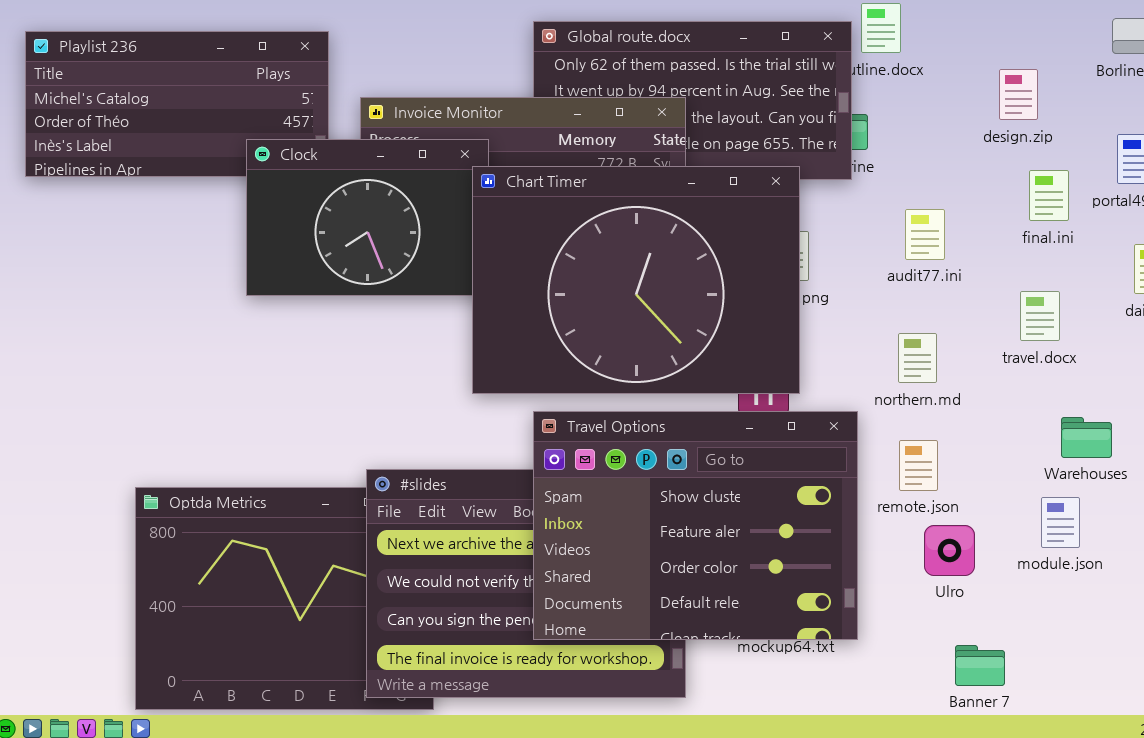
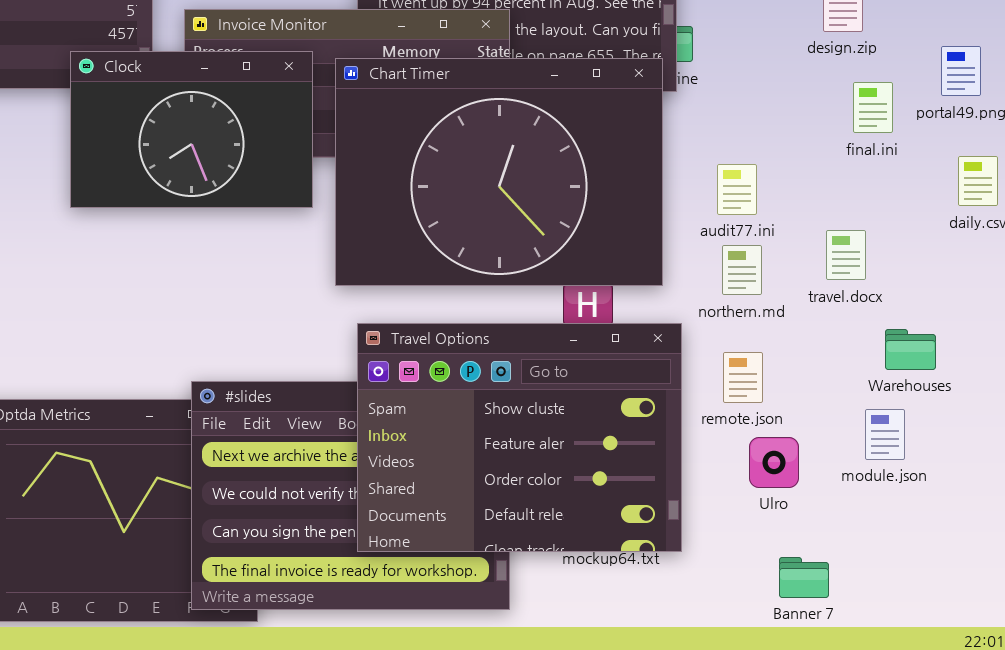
Chart Timer: [472,166,800,394] -> [335,58,663,286], moved
audit77.ini: [905,209,945,260] -> [717,164,757,215], moved
travel.docx: [1020,291,1060,341] -> [826,230,866,280], moved

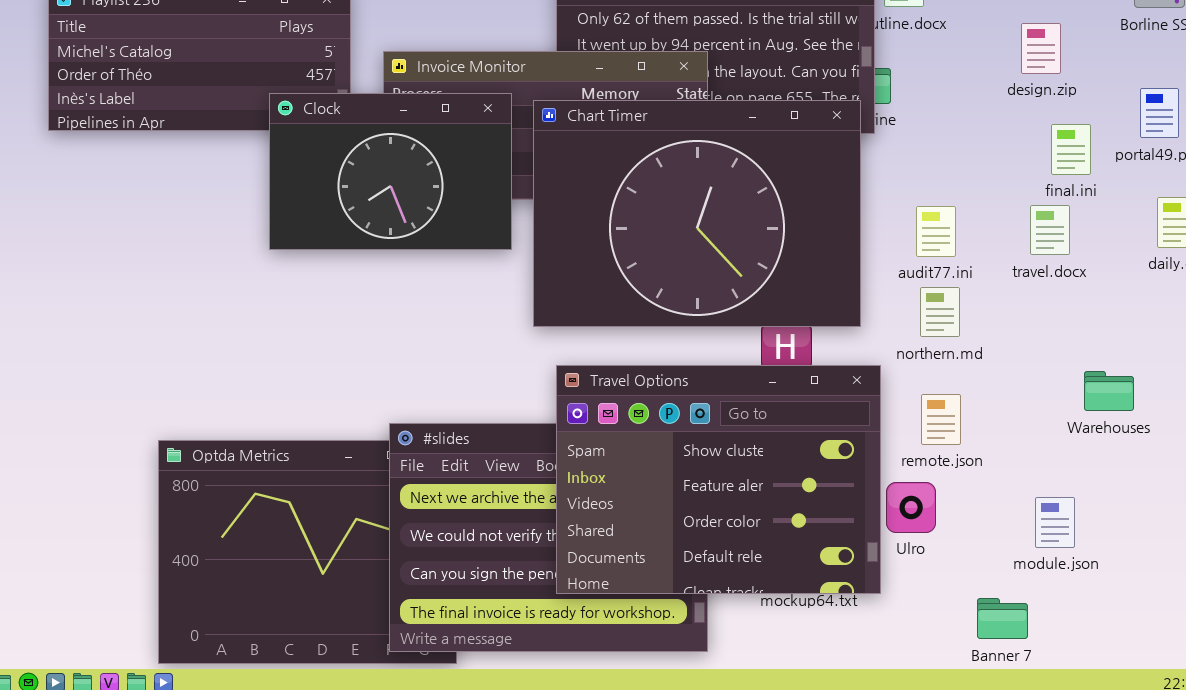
travel.docx: [826,230,866,280] -> [1030,205,1070,255], moved
module.json: [865,409,905,460] -> [1035,497,1075,548], moved
Ulro: [749,437,799,488] -> [886,482,936,533], moved

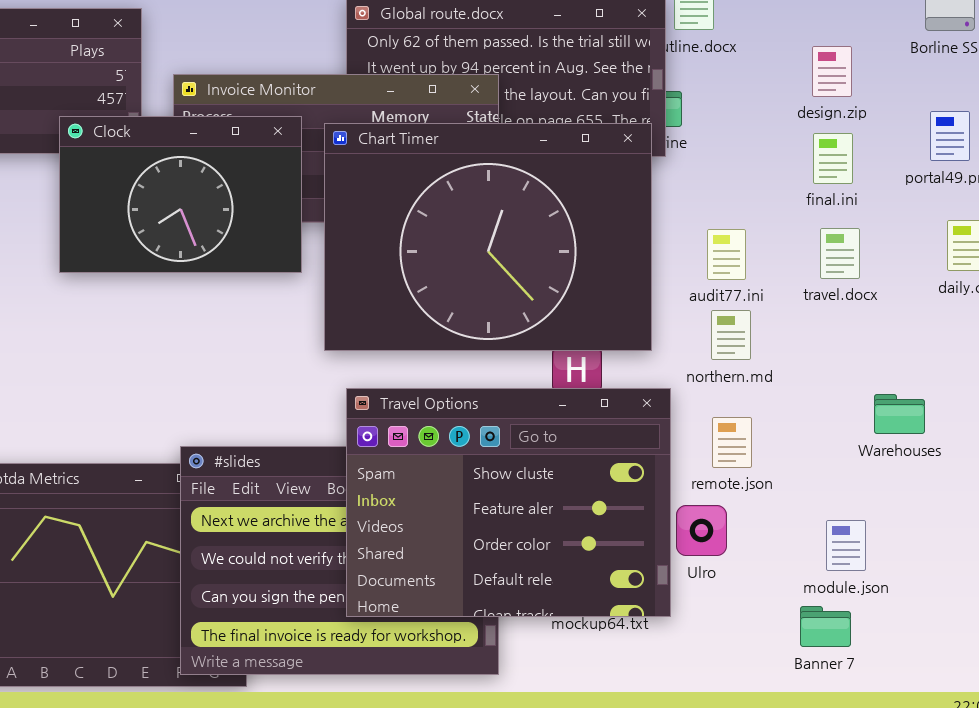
final.ini: [1051,124,1091,175] -> [813,133,853,184], moved
Banner 7: [977,598,1028,639] -> [800,606,851,647], moved

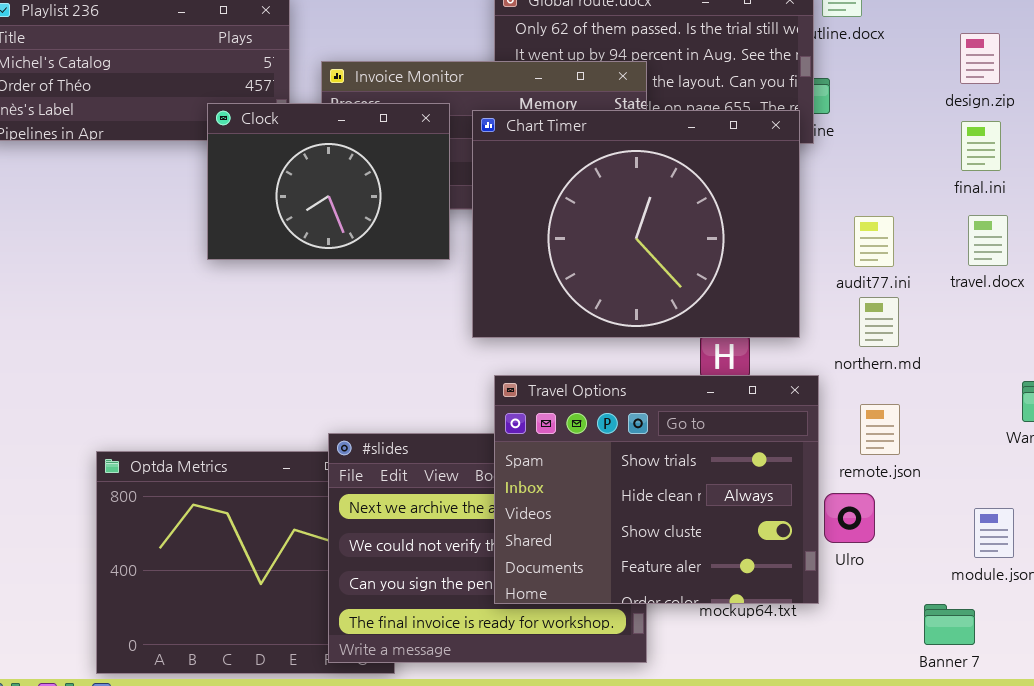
Travel Options: [346,388,671,617] -> [494,375,819,604], scrolled up 2 rows
Banner 7: [800,606,851,647] -> [924,604,975,645], moved

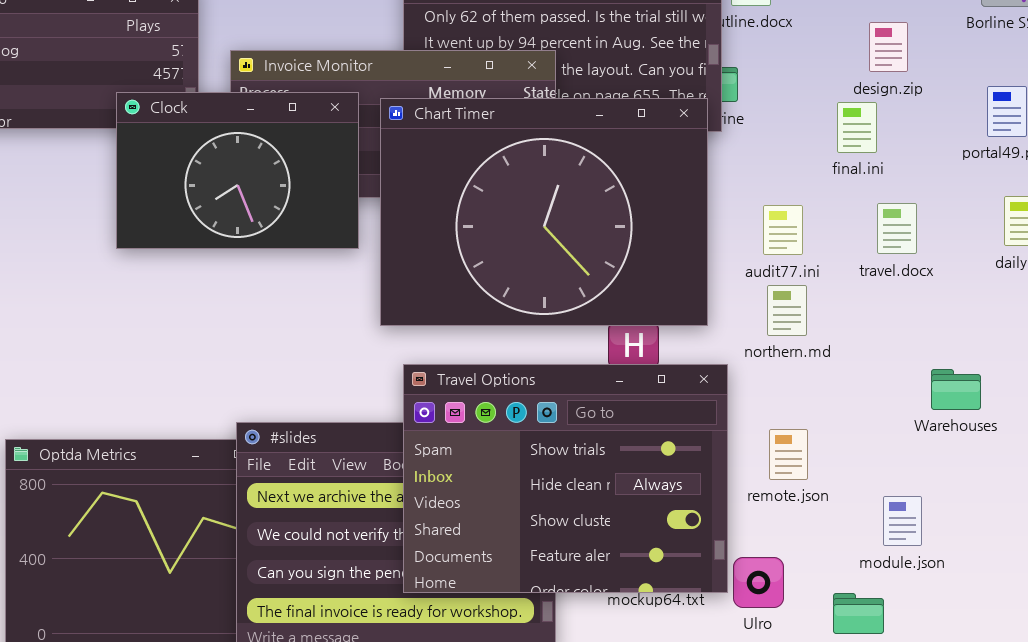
final.ini: [961,121,1001,171] -> [837,102,877,153], moved
remote.json: [860,404,900,455] -> [769,429,808,480], moved
Ulro: [824,493,875,543] -> [733,557,784,608], moved

